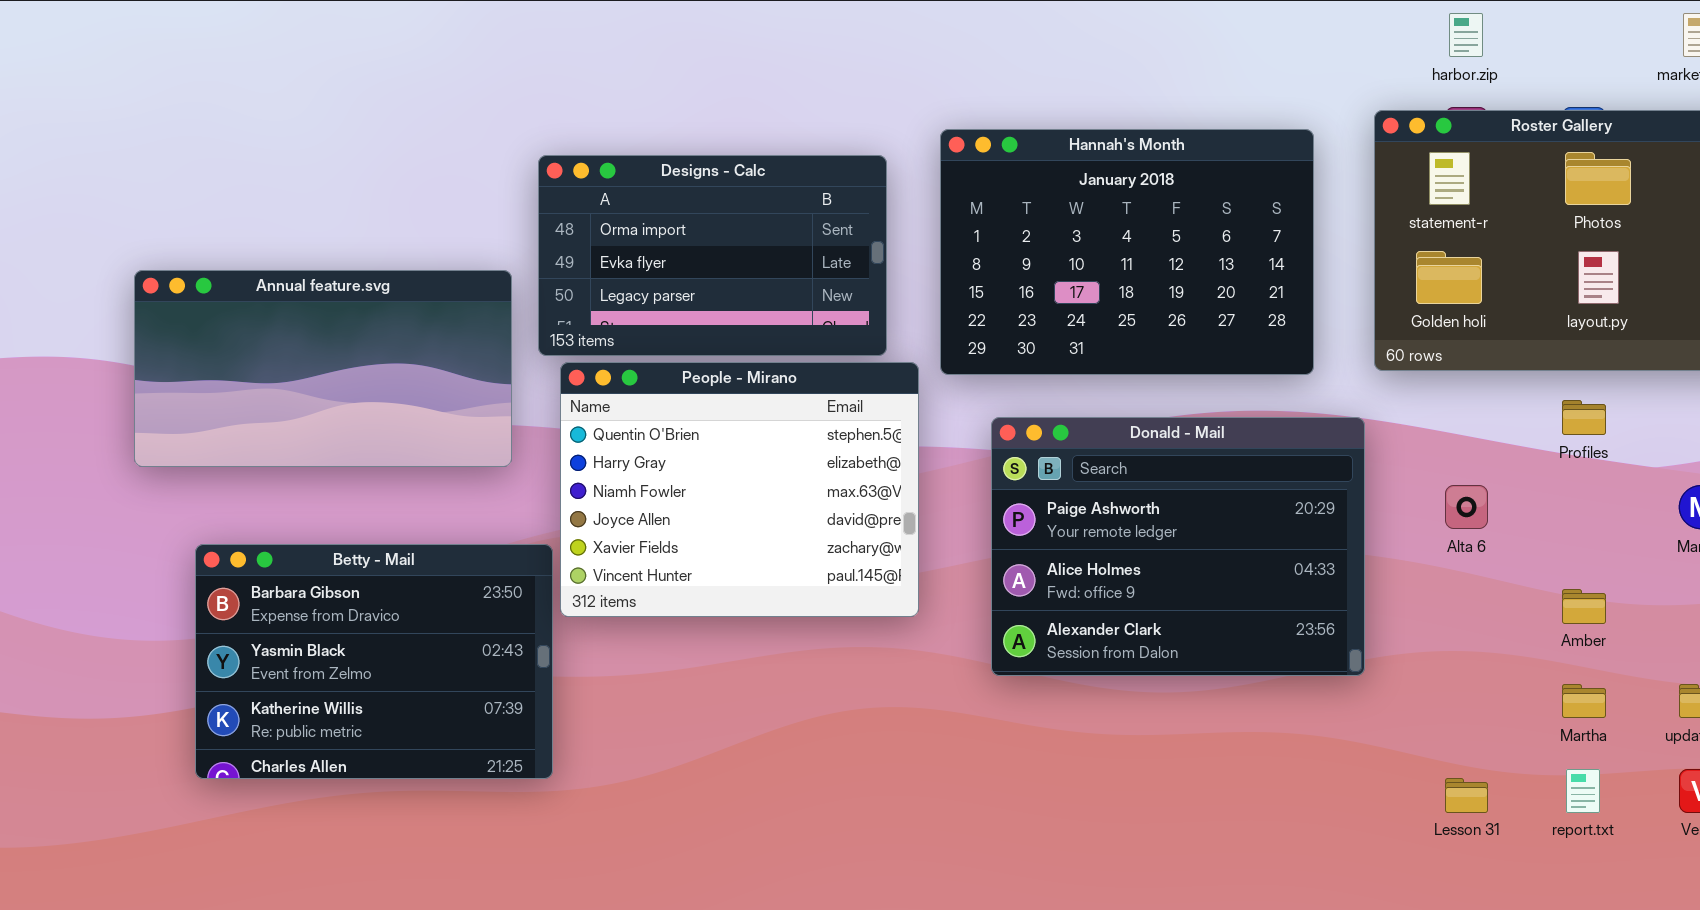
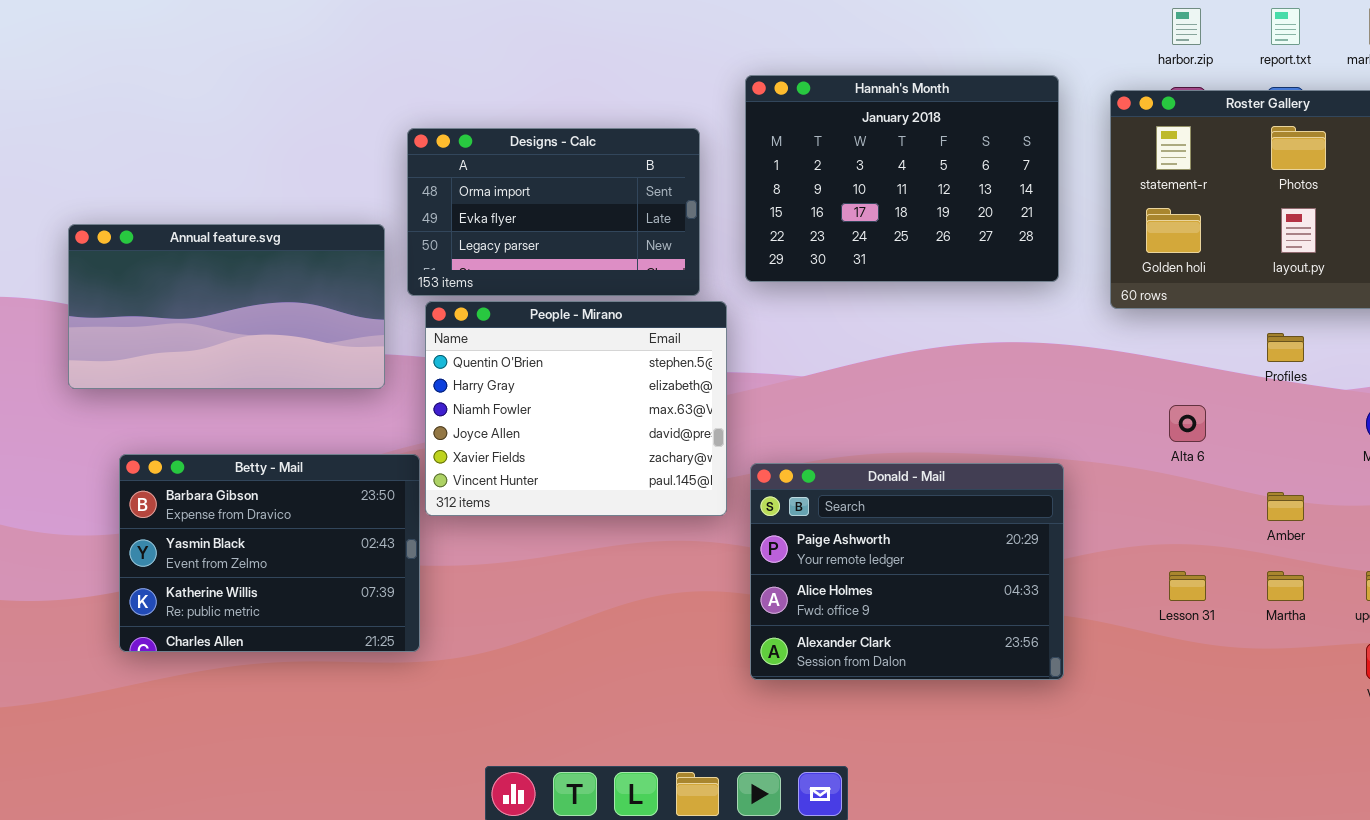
Hannah's Month: [940,129,1314,375] -> [745,75,1059,282], moved
Donald - Mail: [991,417,1365,676] -> [750,463,1064,680], moved
report.txt: [1566,769,1600,813] -> [1271,8,1300,45], moved
Lesson 31: [1445,778,1488,813] -> [1169,571,1206,601], moved

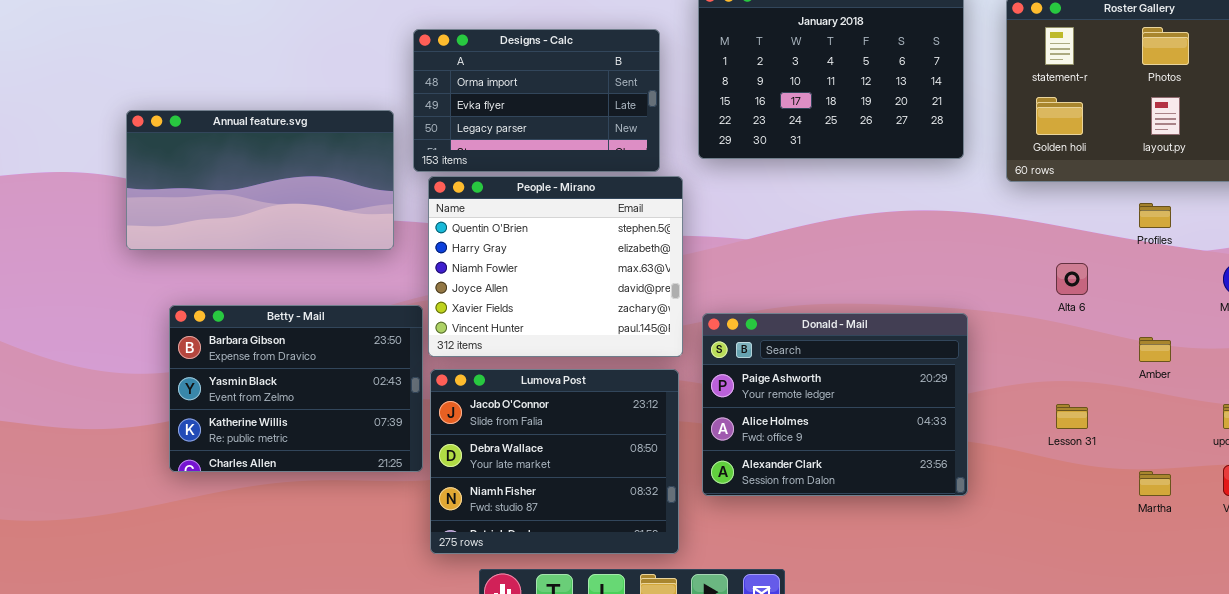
Lumova Post: none -> [430,369,679,554], opened
Martha: [1267,571,1304,601] -> [1139,471,1171,496], moved

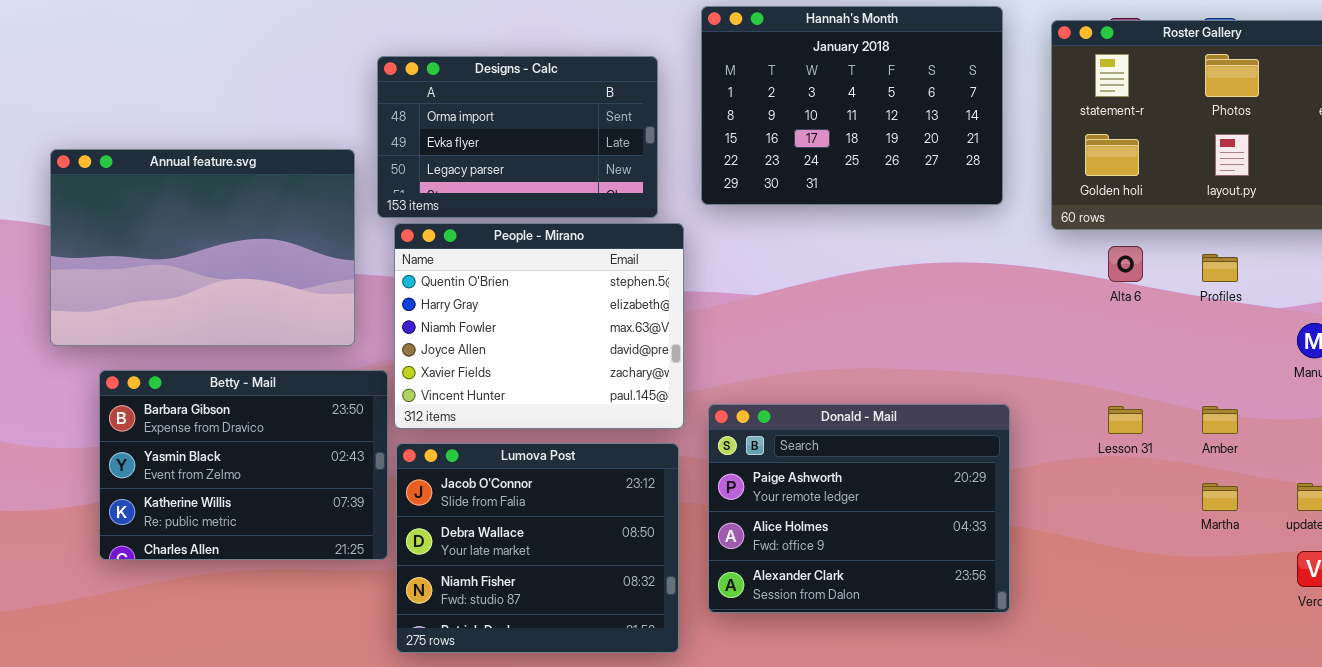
Annual feature.svg: [126,110,394,250] -> [50,149,355,346], resized
Alta 6: [1056,263,1088,295] -> [1108,246,1143,282], moved
Donald - Mail: [702,313,968,496] -> [708,404,1010,613], moved
Lesson 31: [1056,404,1088,429] -> [1108,406,1143,434], moved
Martha: [1139,471,1171,496] -> [1202,483,1238,511], moved

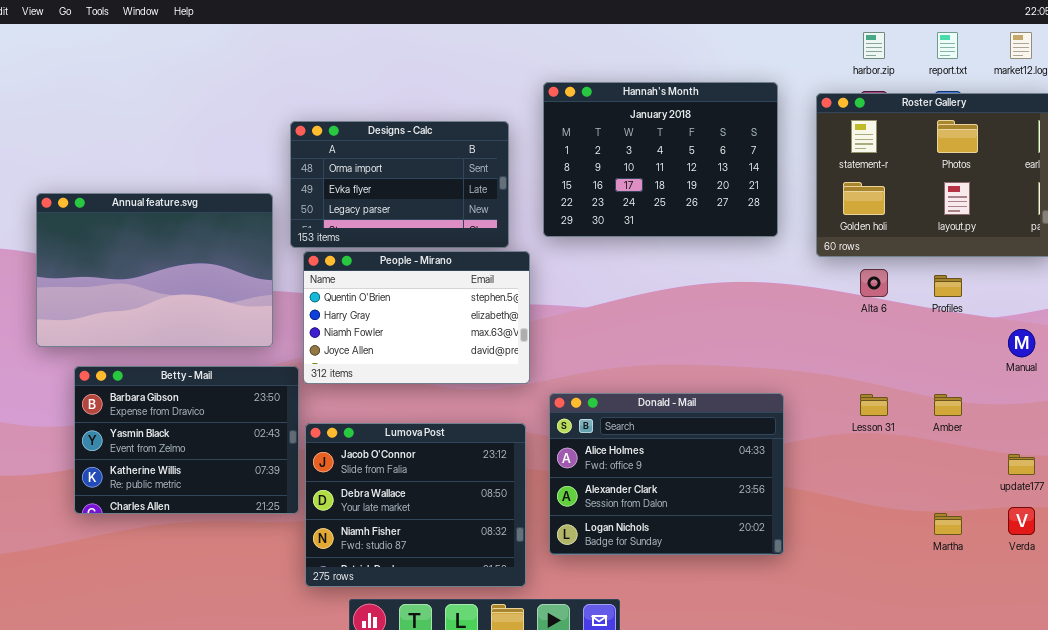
People - Mirano: [394,223,684,429] -> [303,251,530,384], resized
Donald - Mail: [708,404,1010,613] -> [549,393,784,555], scrolled down 1 row
Martha: [1202,483,1238,511] -> [934,513,962,535], moved

